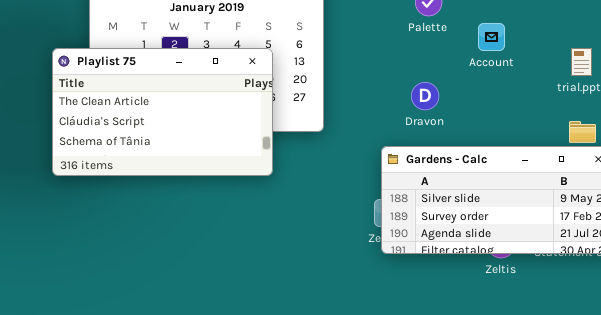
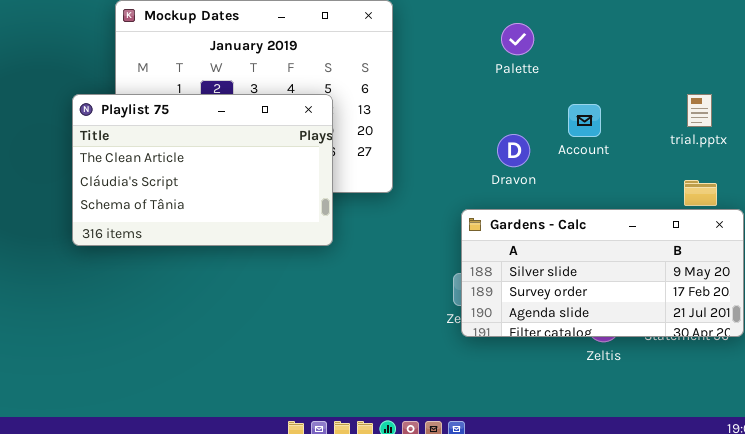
Account: [478,23,505,51] -> [568,104,601,137], moved

